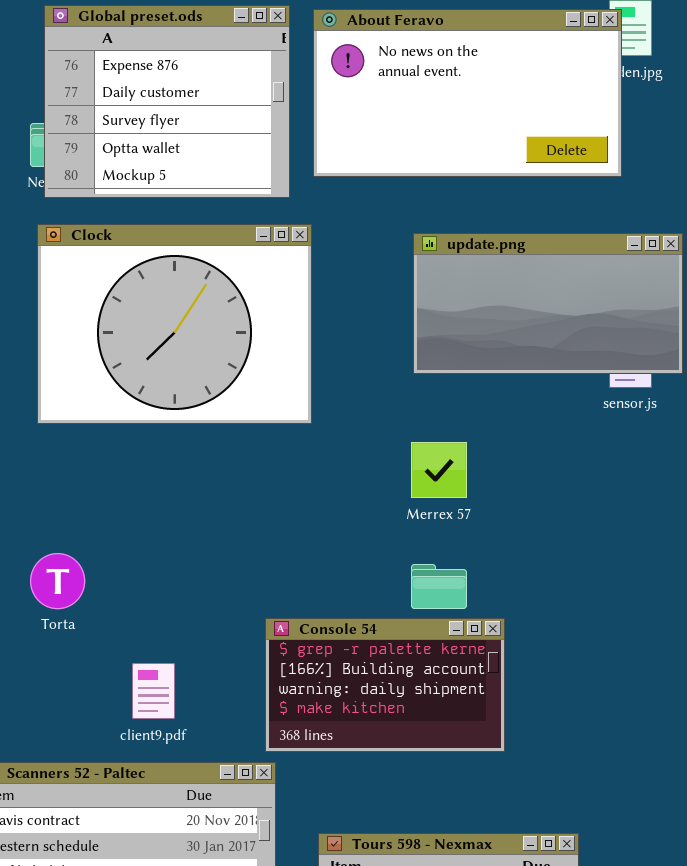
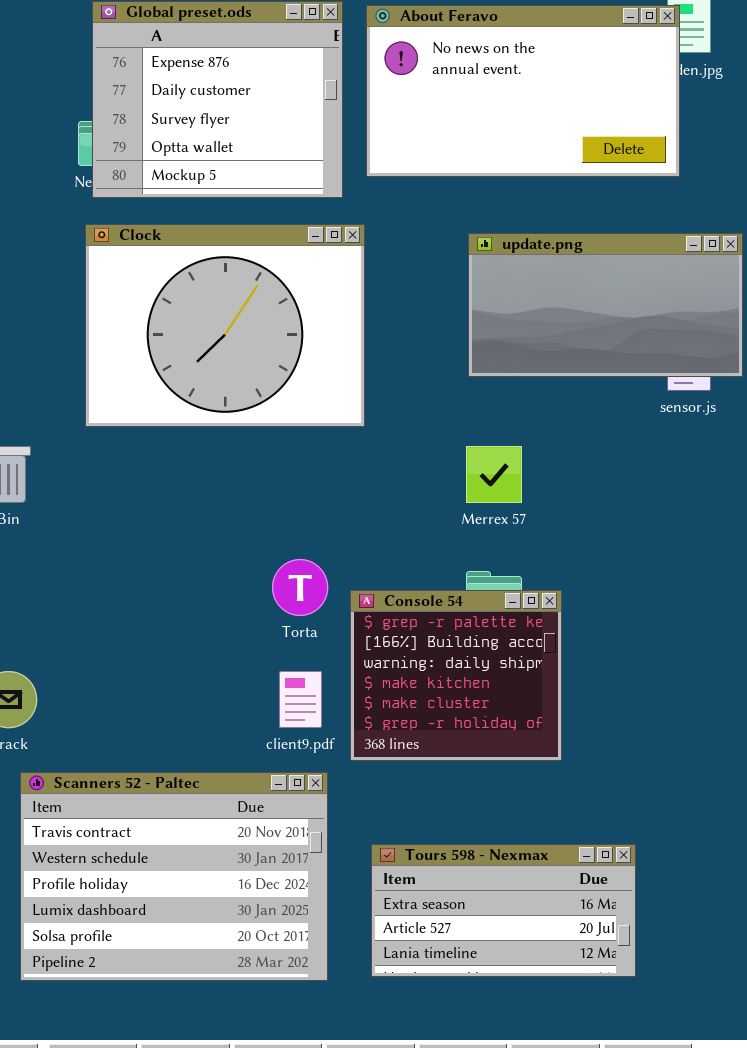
Torta: [30,553,85,609] -> [272,559,328,616], moved
Console 54: [265,618,505,752] -> [350,590,562,761], resized
client9.pdf: [132,663,175,719] -> [279,671,322,728], moved

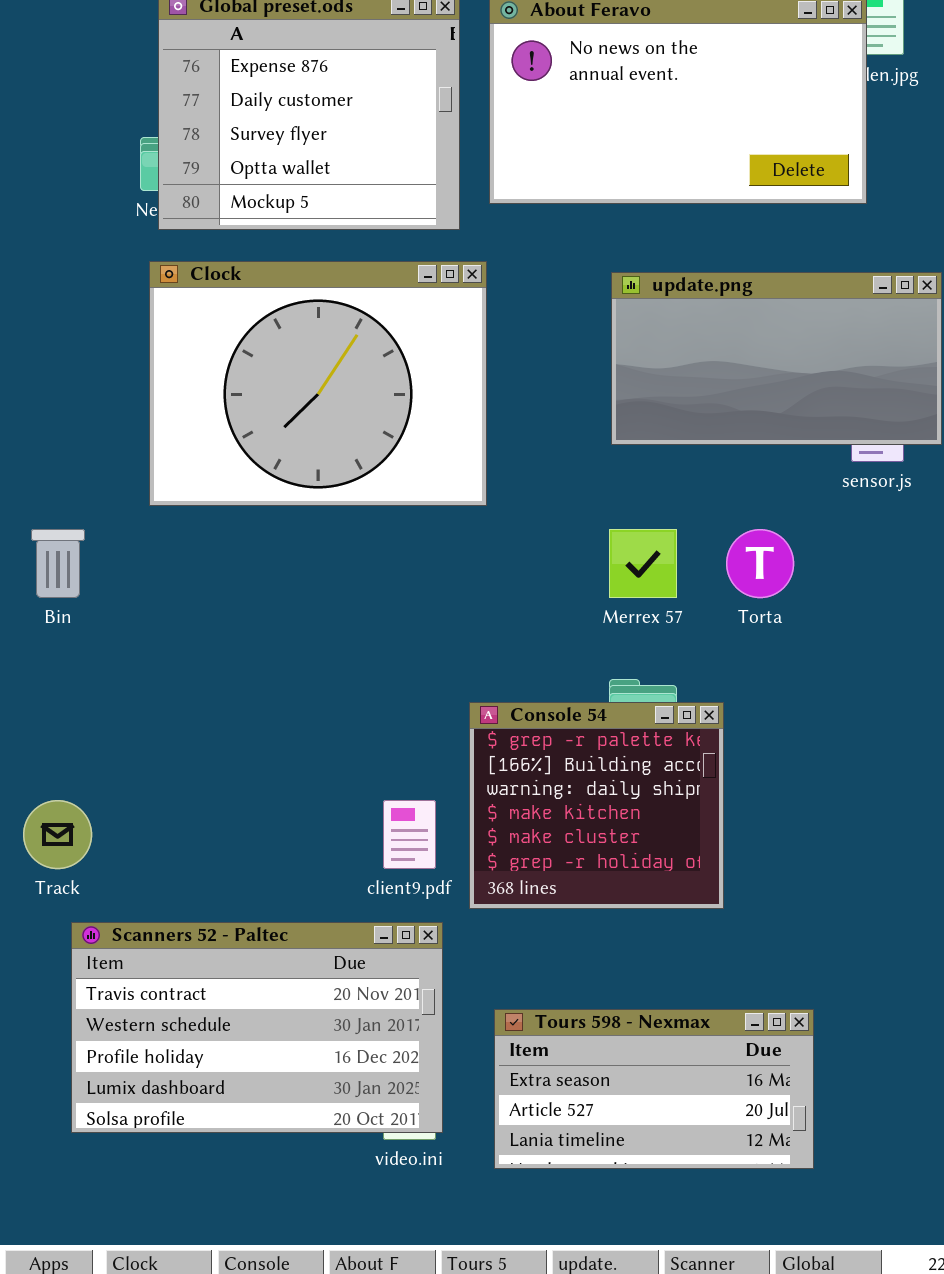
Torta: [272,559,328,616] -> [726,529,794,598], moved
Scanners 52 - Paltec: [20,772,328,981] -> [71,922,443,1133], resized

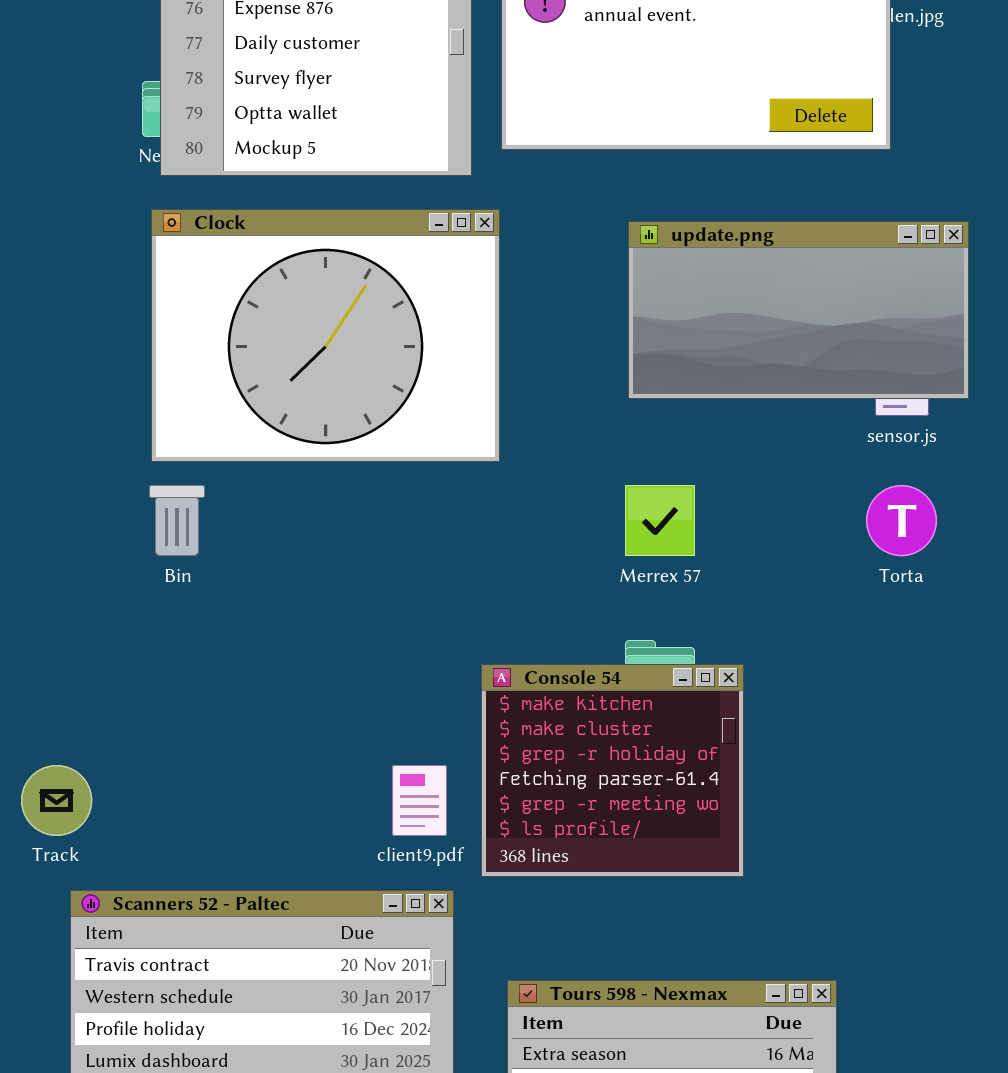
Bin: [31,529,85,598] -> [149,485,205,556], moved
Torta: [726,529,794,598] -> [866,485,937,556], moved
Console 54: [469,702,724,909] -> [481,664,744,877], scrolled down 3 rows

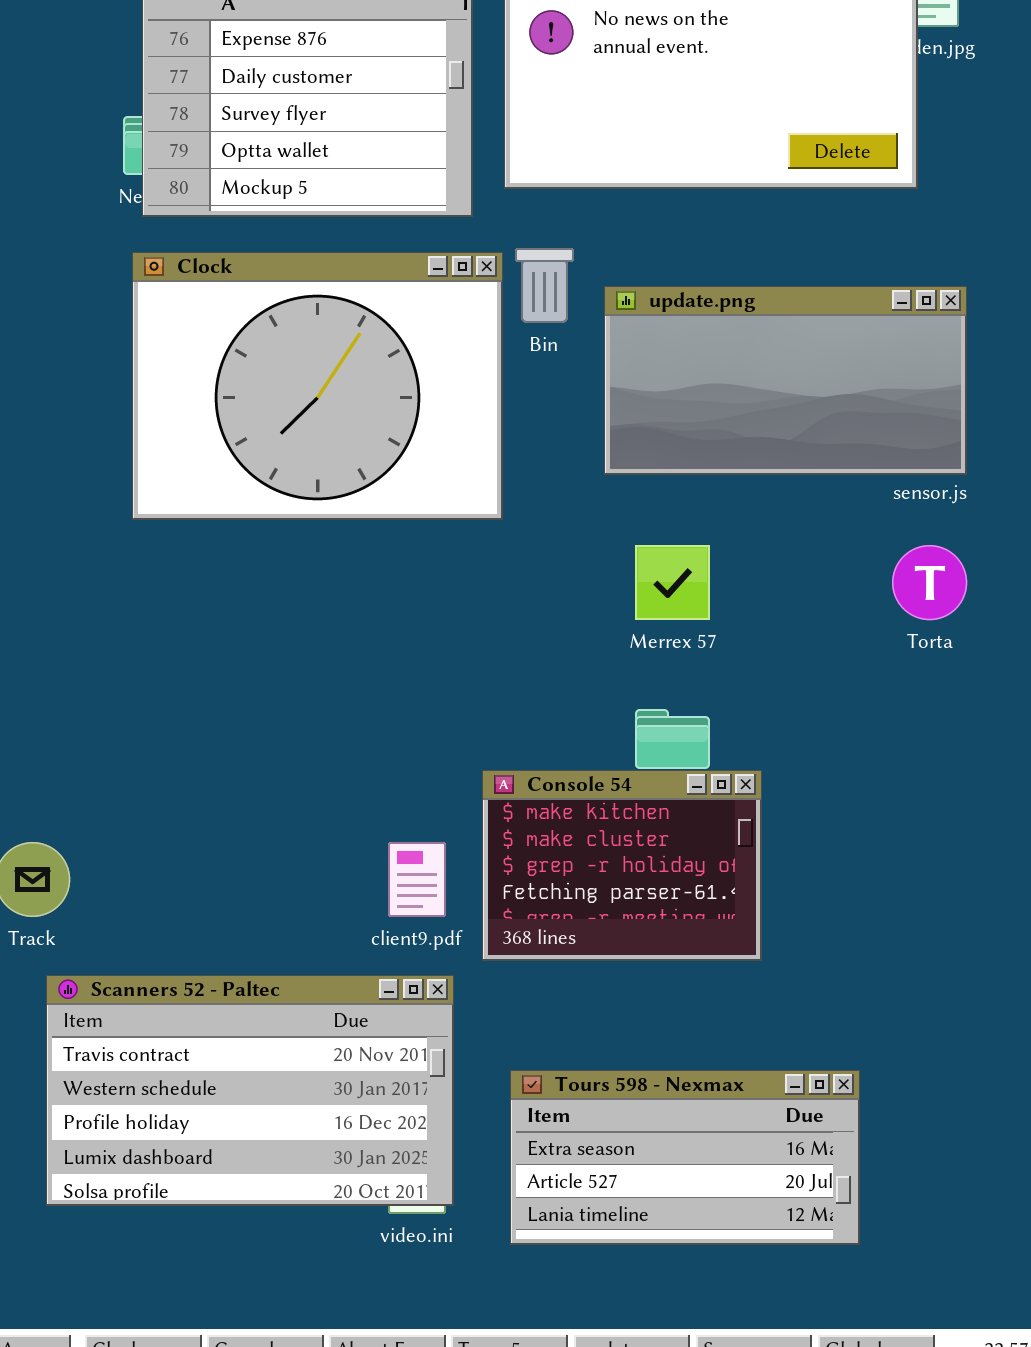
update.png: [628,221,969,399] -> [604,286,967,475], moved
Bin: [149,485,205,556] -> [515,248,574,323], moved
Console 54: [481,664,744,877] -> [482,770,762,961], resized

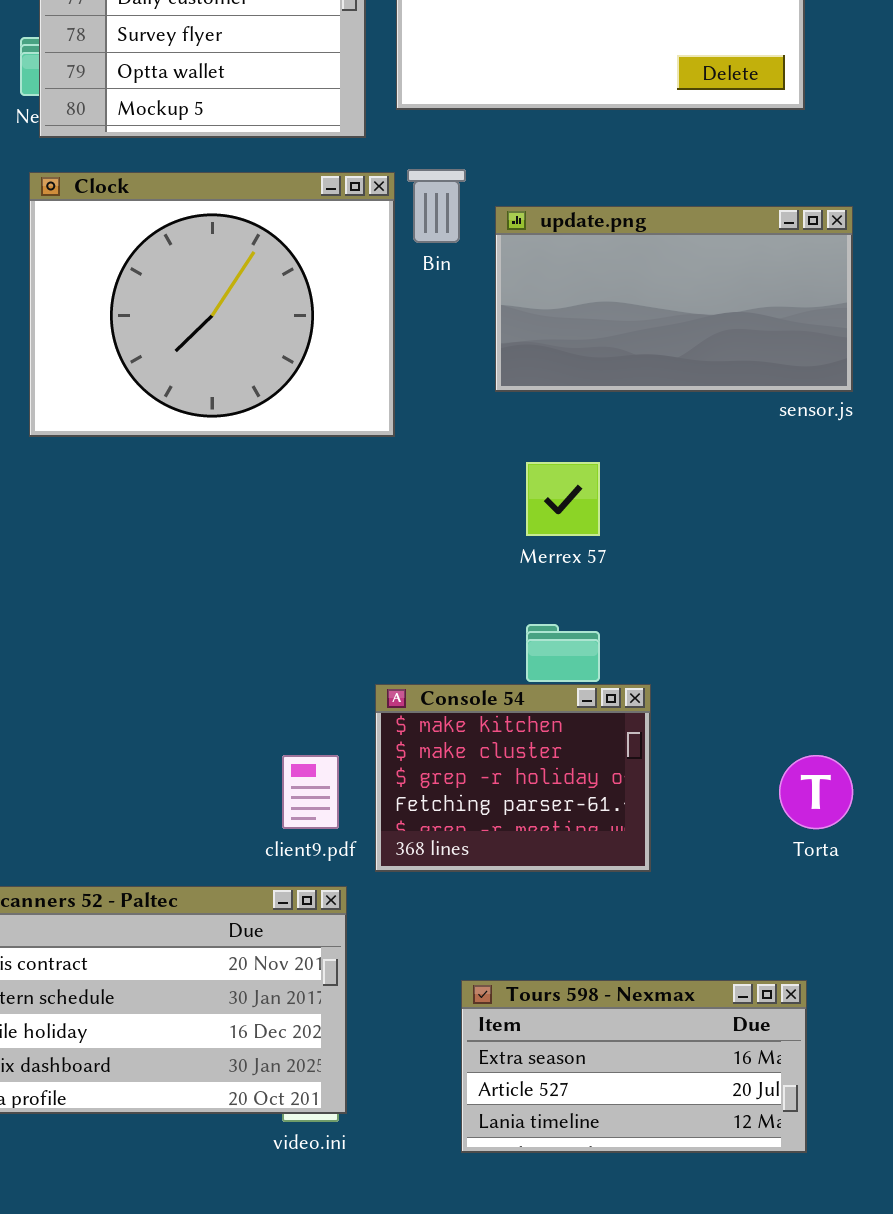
Torta: [892,545,967,620] -> [779,755,853,829], moved
Tours 598 - Nexmax: [510,1070,860,1245] -> [461,980,807,1153], moved

